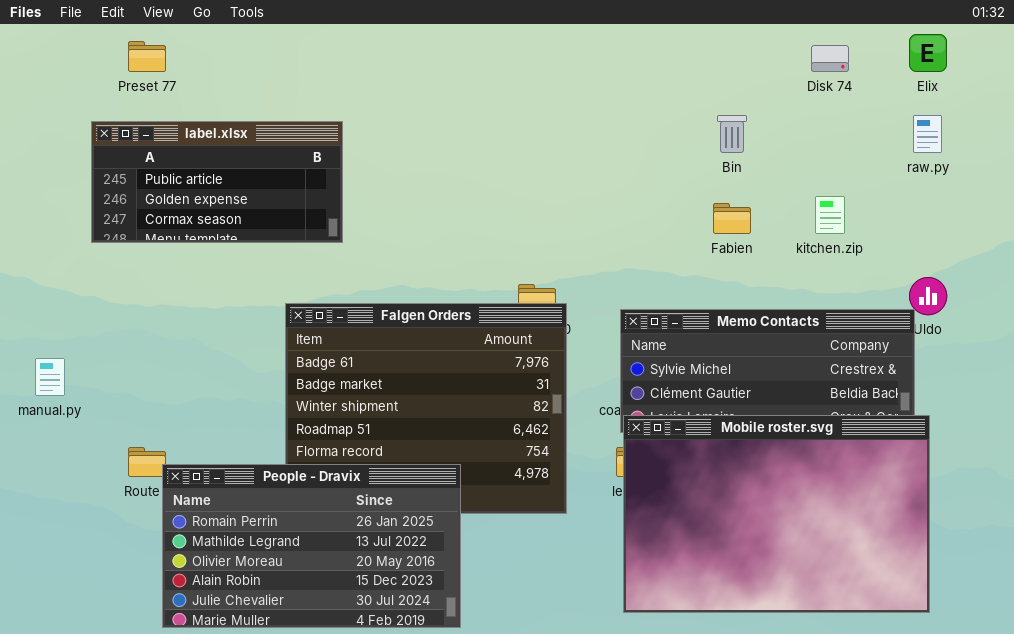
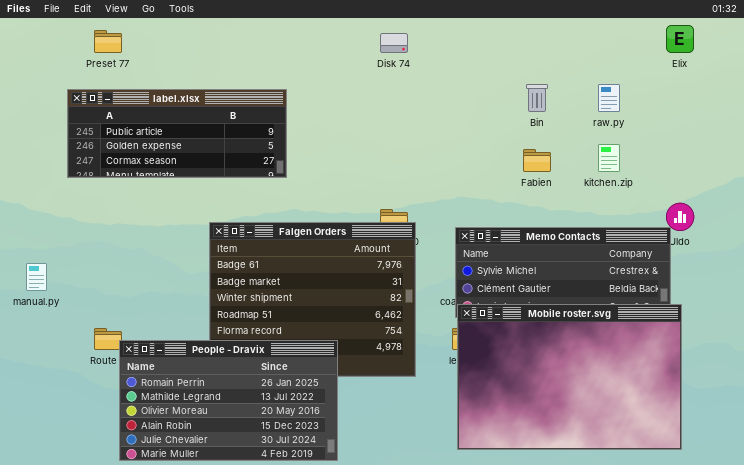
Disk 74: [811,45,849,72] -> [380,33,408,53], moved
raw.py: [913,115,942,153] -> [598,84,620,112], moved
label.xlsx: [91,121,343,243] -> [67,89,287,178], resized

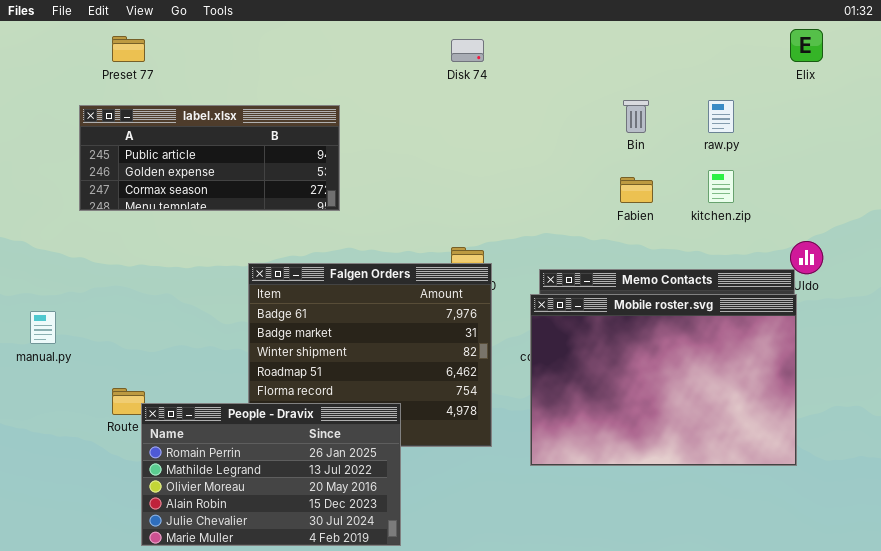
Mobile roster.svg: [457,304,682,450] -> [530,294,797,466], moved

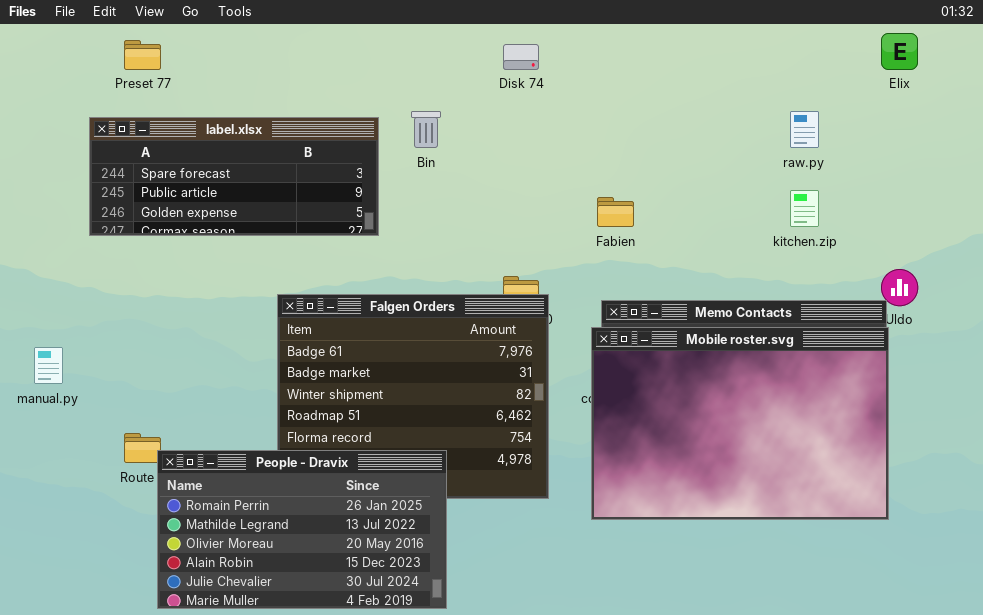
Bin: [623,100,649,133] -> [411,111,441,148], moved
label.xlsx: [79,105,340,211] -> [89,117,379,236], scrolled up 1 row
Fabien: [620,177,653,203] -> [597,197,634,227], moved

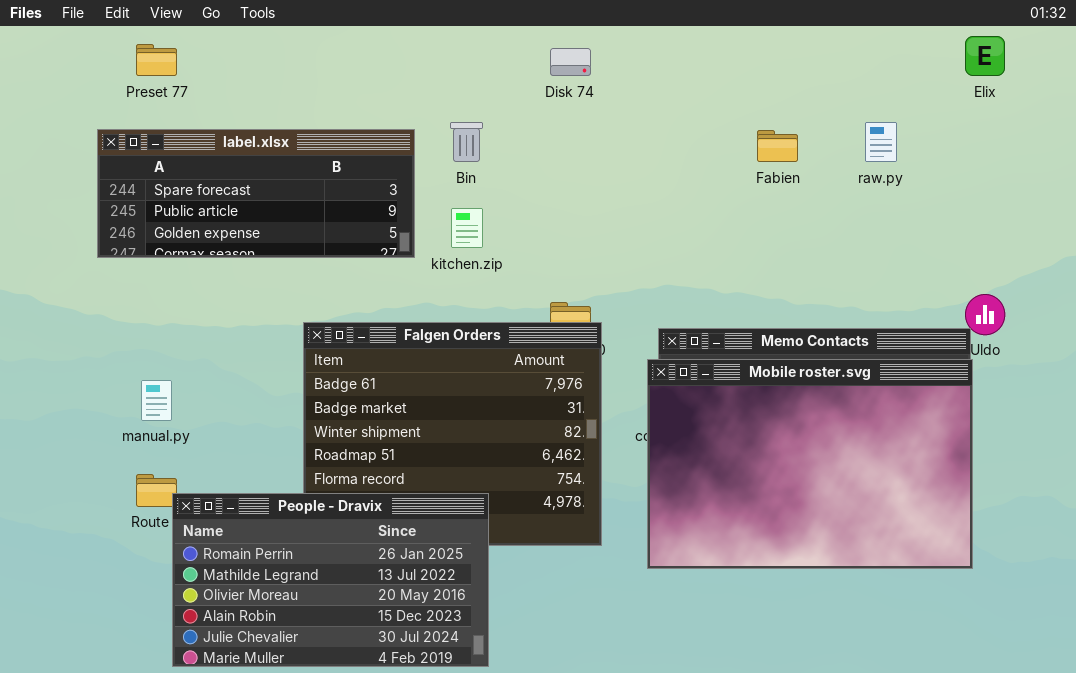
kitchen.zip: [790,190,819,227] -> [451,208,483,248], moved
Fabien: [597,197,634,227] -> [757,130,798,162], moved
manual.py: [34,347,63,384] -> [141,380,172,421], moved

